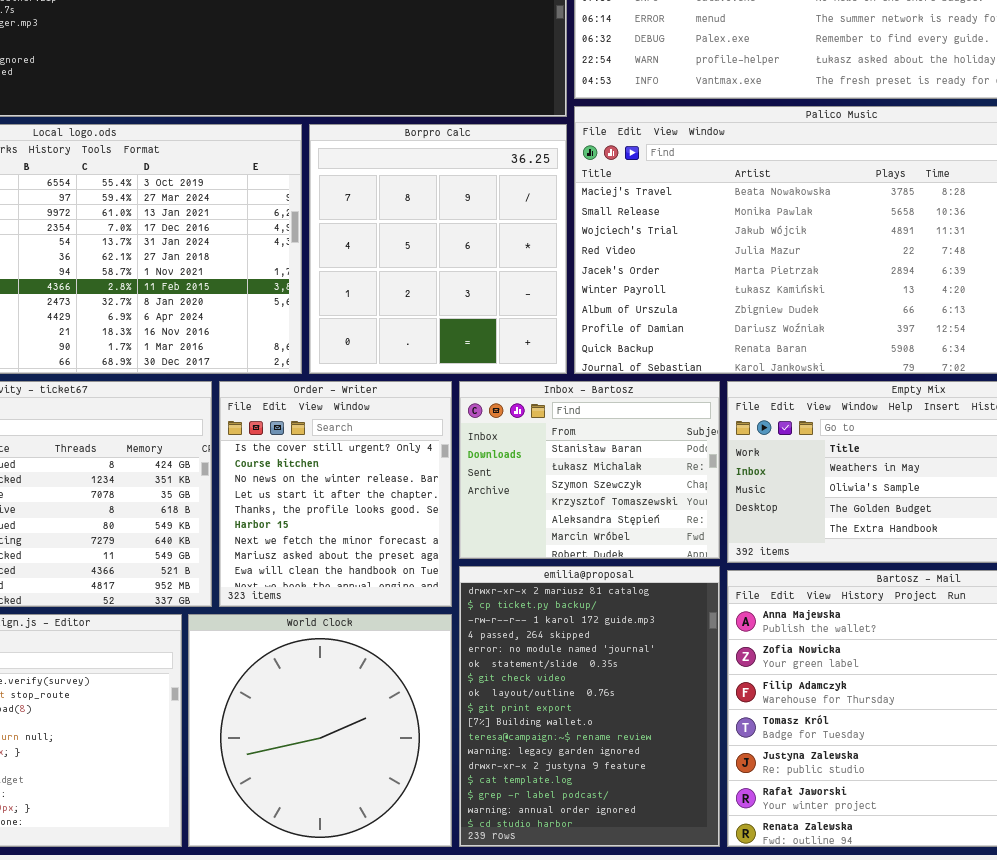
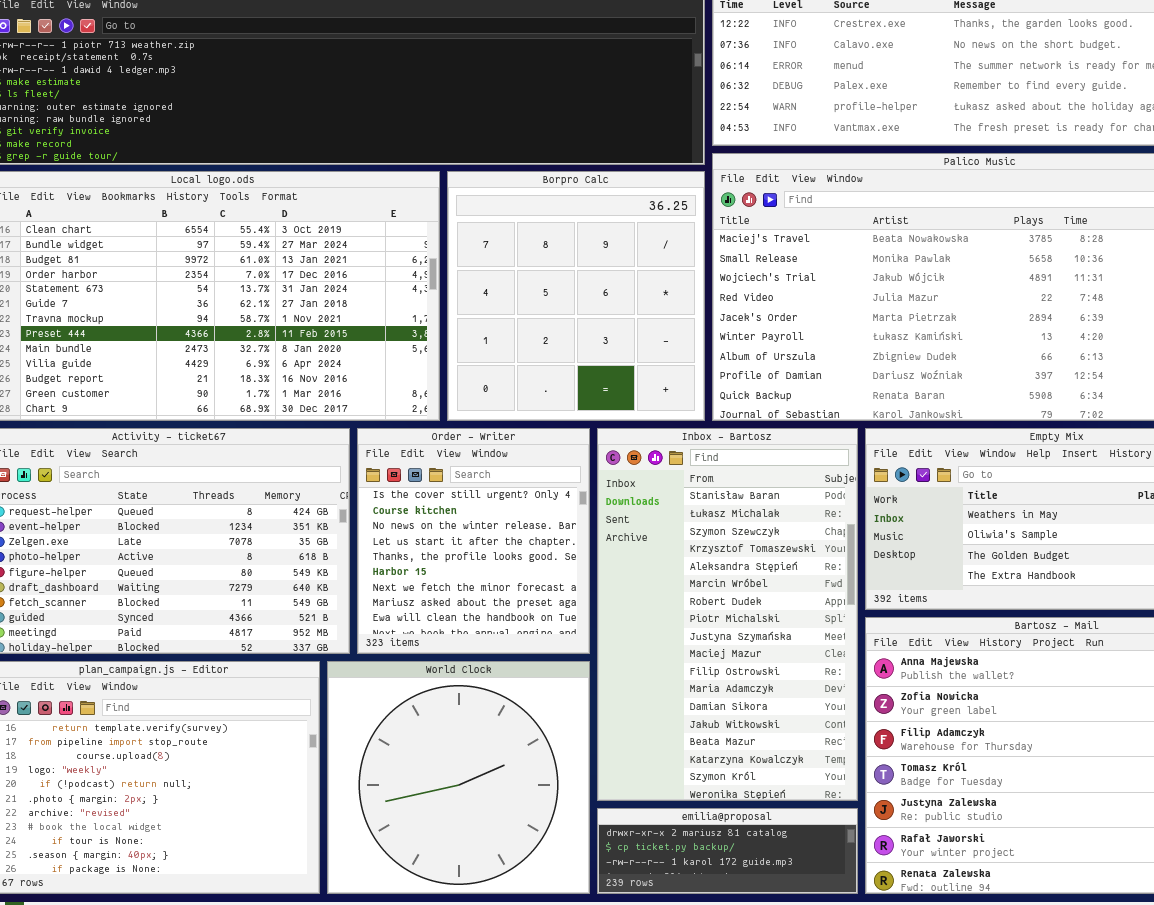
Inbox - Bartosz: [459,381,720,559] -> [597,428,858,801], resized
emilia@proposal: [459,566,720,847] -> [597,808,858,894], resized

